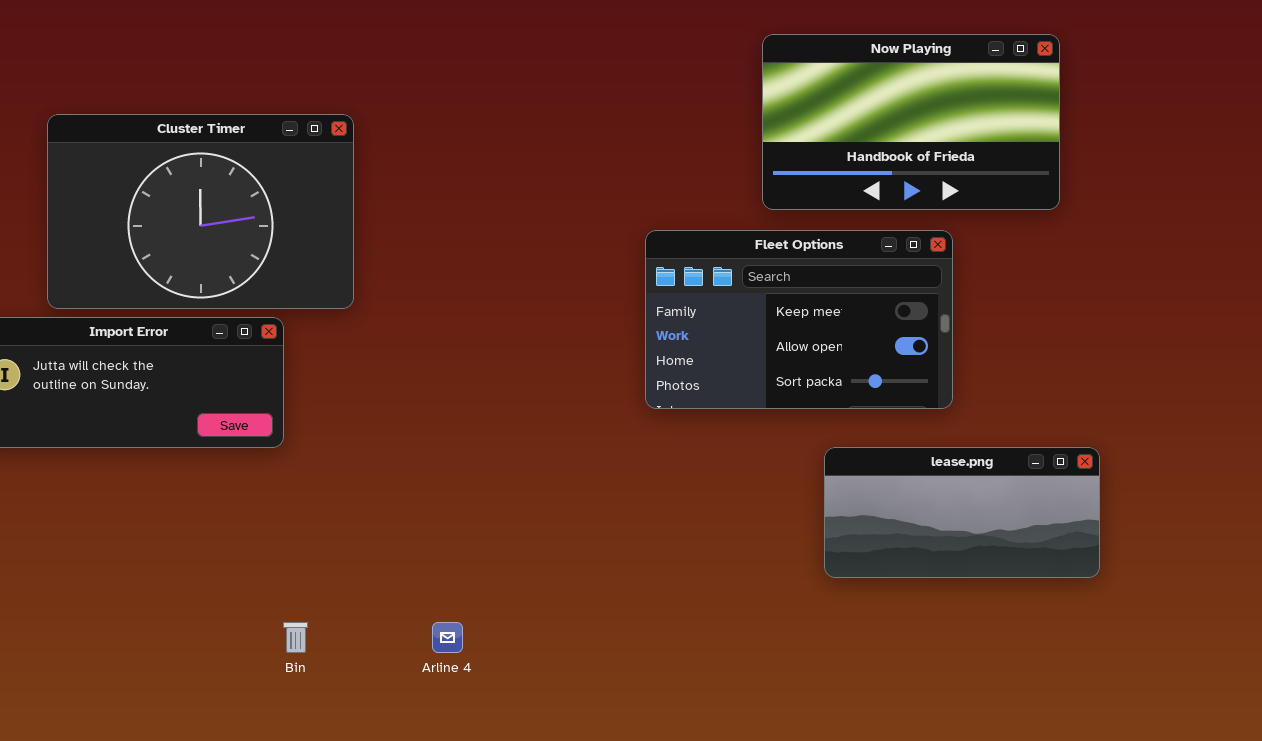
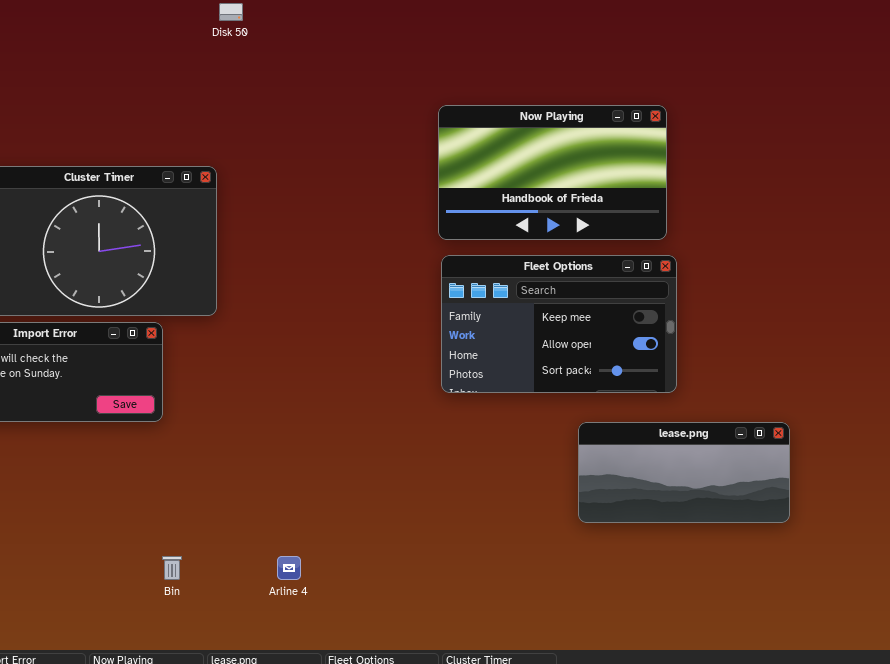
Now Playing: [762,34,1060,210] -> [438,105,667,240], moved

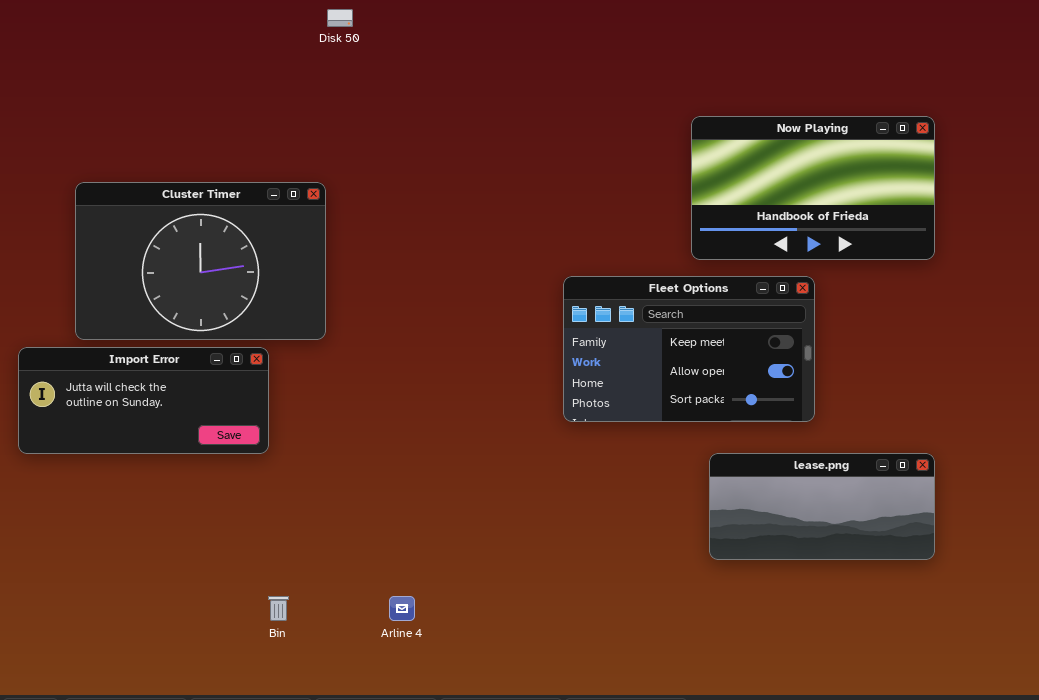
Now Playing: [438,105,667,240] -> [691,116,935,260], moved

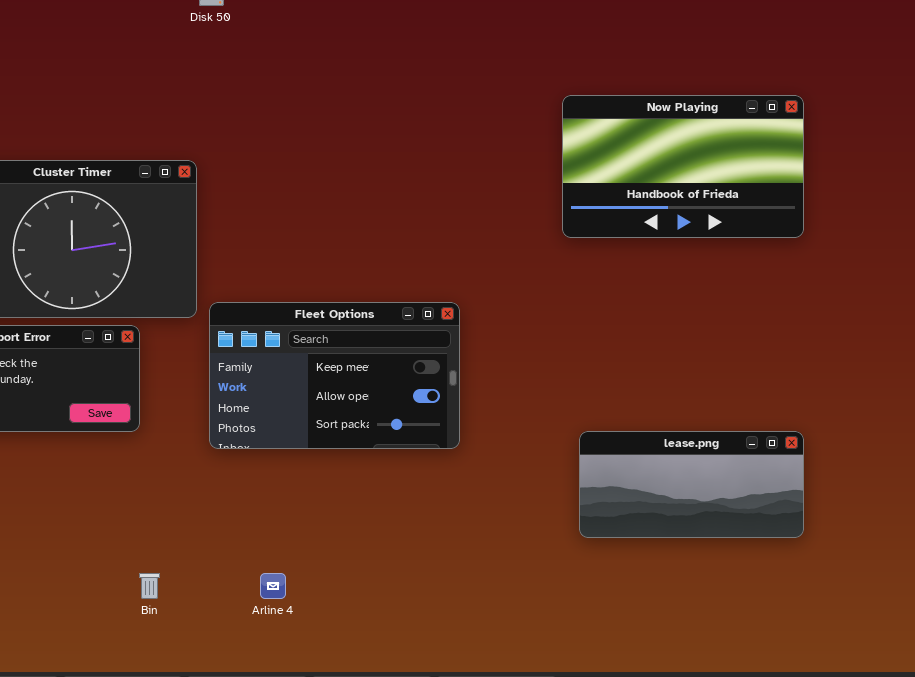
Fleet Options: [563,276,815,422] -> [209,302,460,449], moved

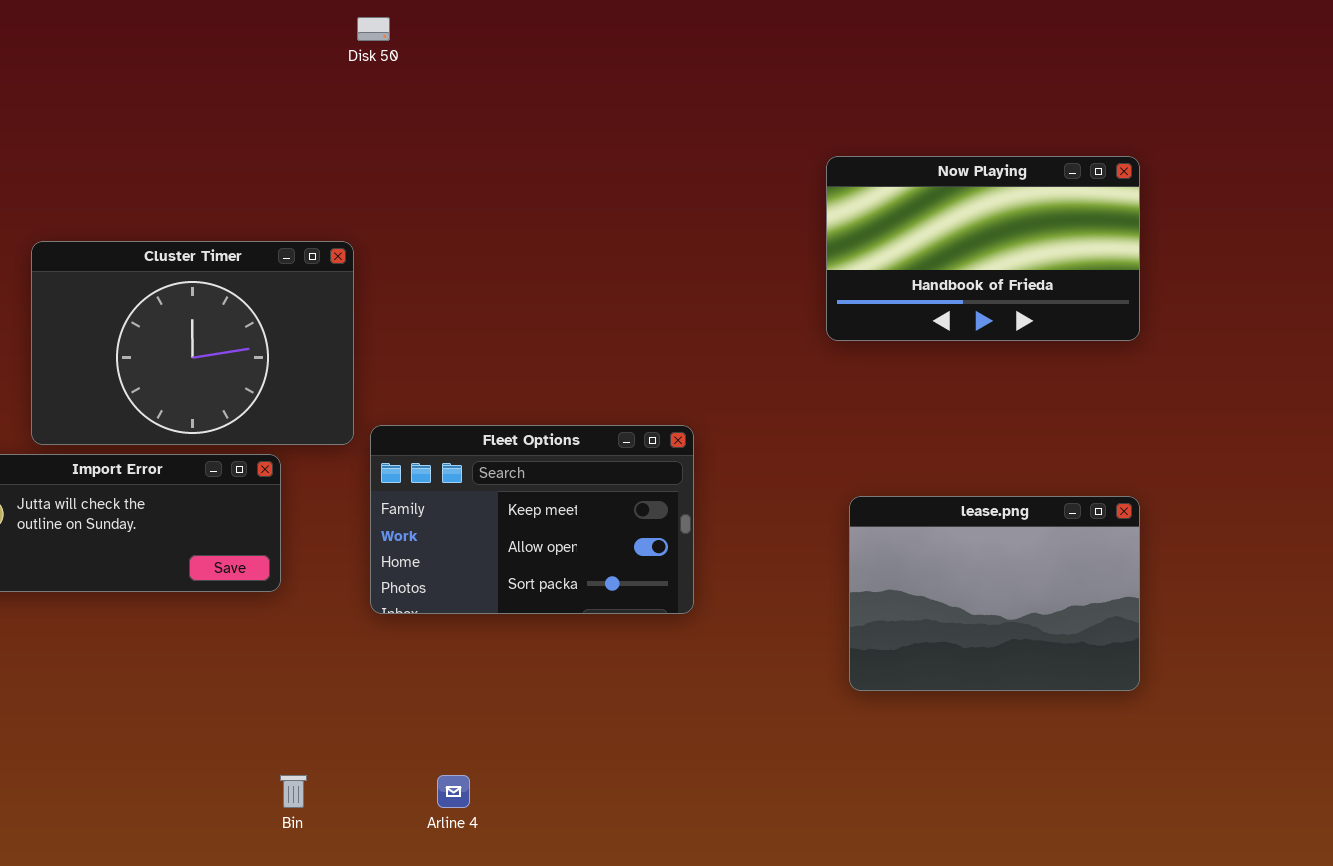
lease.png: [579,431,804,538] -> [849,496,1140,691], moved, resized

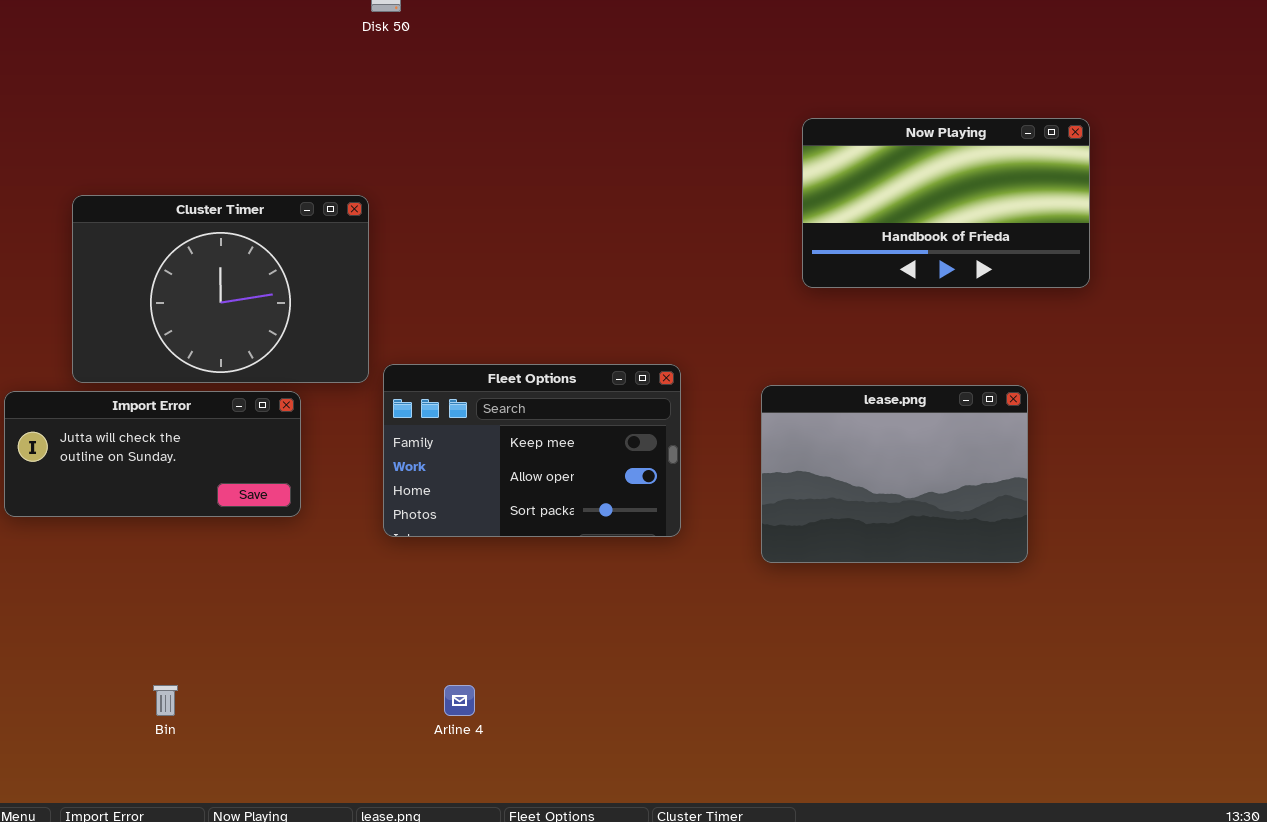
lease.png: [849,496,1140,691] -> [761,385,1028,563], moved
Bin: [280,775,307,808] -> [153,685,178,716], moved

